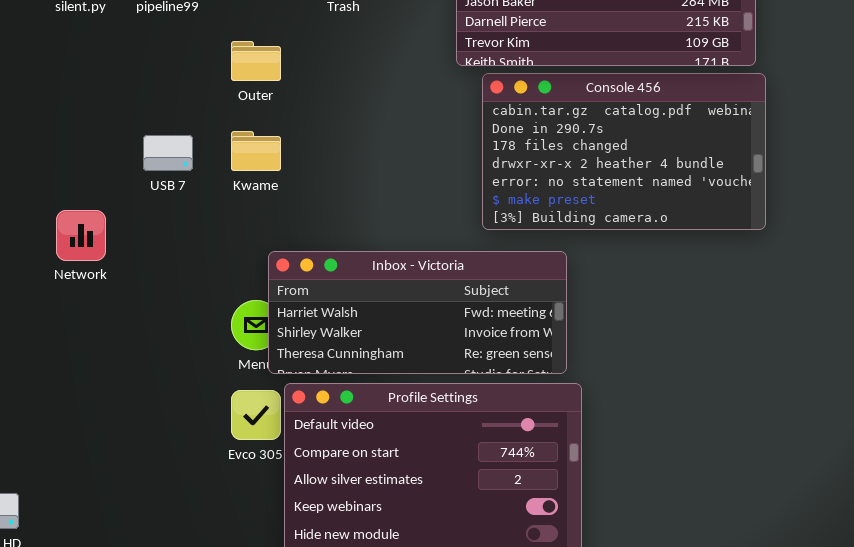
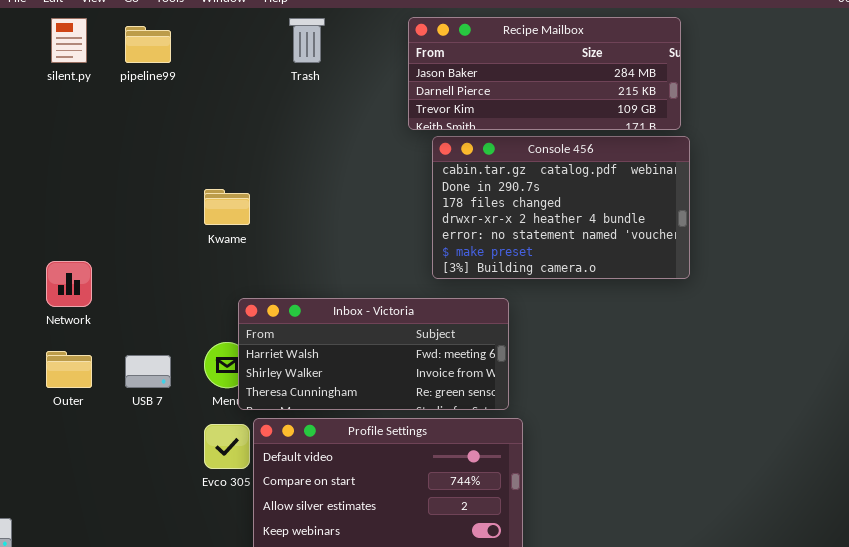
Outer: [231,41,281,81] -> [46,351,92,388], moved
USB 7: [143,135,193,171] -> [125,355,171,388], moved

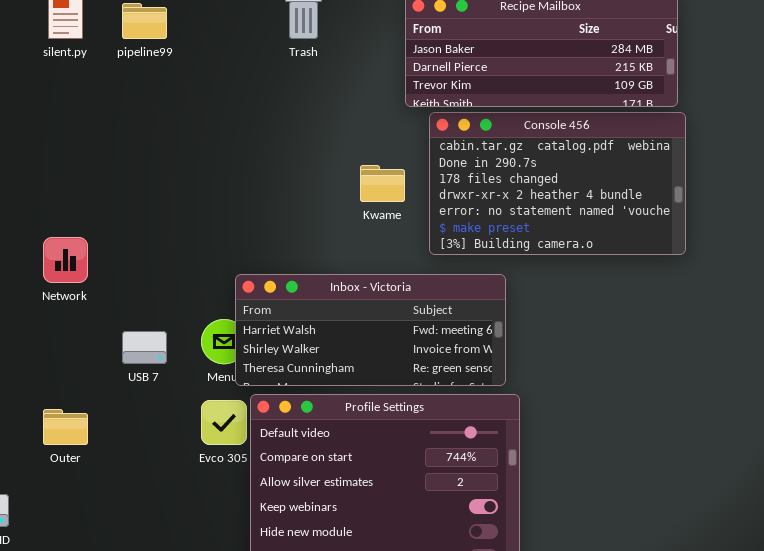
Kwame: [204,189,250,225] -> [360,165,405,202], moved
Outer: [46,351,92,388] -> [43,409,88,445], moved

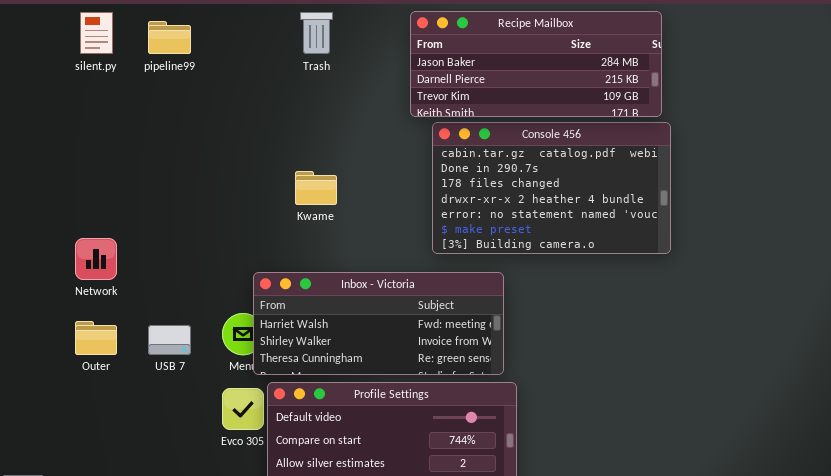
Kwame: [360,165,405,202] -> [295,171,337,205], moved
Outer: [43,409,88,445] -> [75,321,117,355], moved

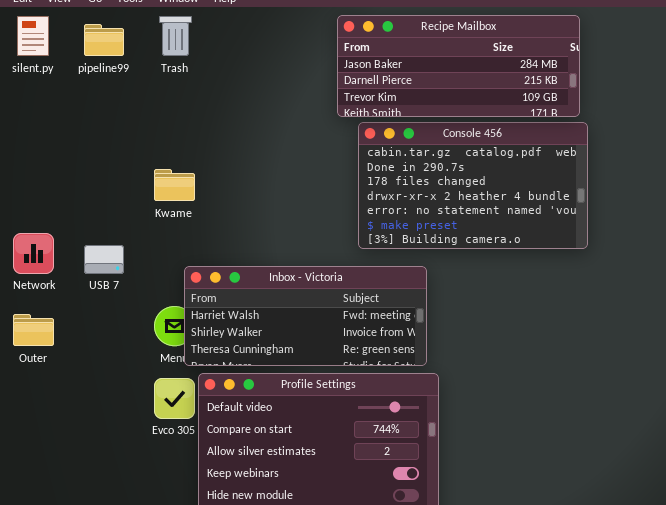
Trash: [300,12,333,54] -> [159,16,192,56], moved
Kwame: [295,171,337,205] -> [154,169,195,201], moved
USB 7: [148,325,191,355] -> [84,245,124,274], moved

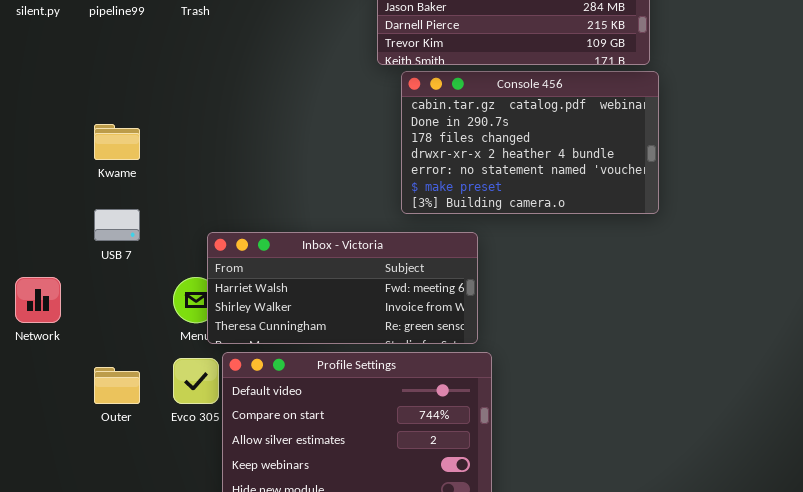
Kwame: [154,169,195,201] -> [94,124,140,160], moved
Network: [13,233,54,274] -> [15,277,61,323], moved
Outer: [13,314,54,346] -> [94,367,140,404], moved

